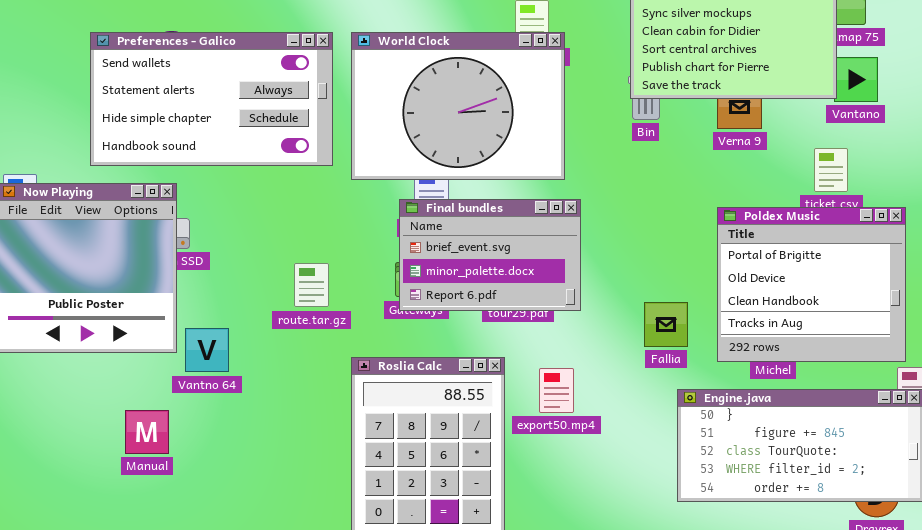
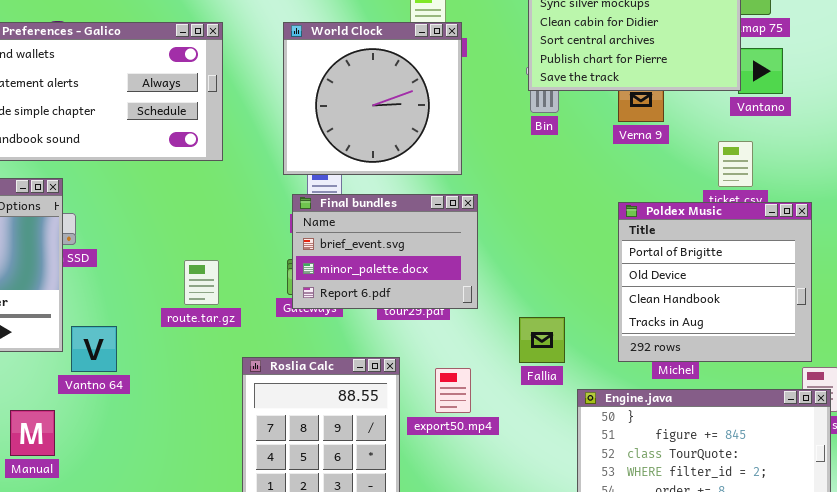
World Clock: [351,32,565,180] -> [283,22,462,175], resized
Fallia: [644,302,688,347] -> [519,317,565,363], moved

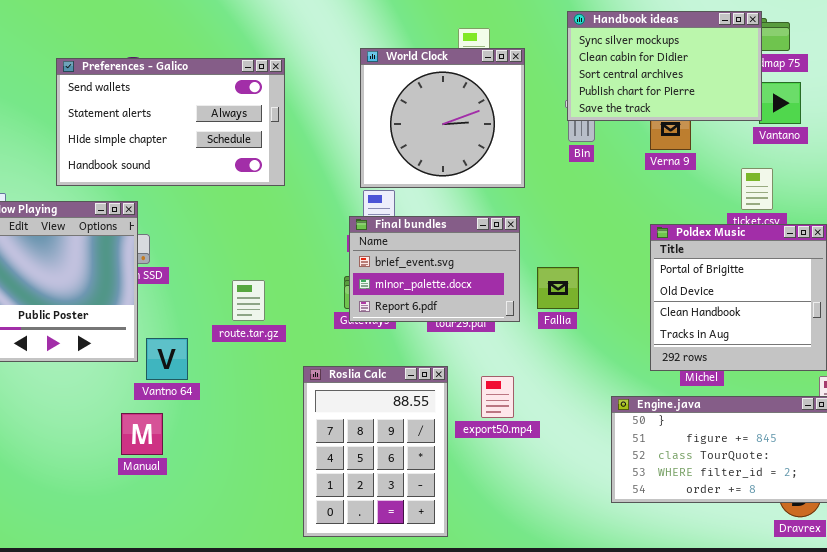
World Clock: [283,22,462,175] -> [360,48,525,188], moved
route.tar.gz: [184,260,219,305] -> [232,280,265,321], moved
Fallia: [519,317,565,363] -> [537,267,579,309], moved
Manual: [10,410,55,456] -> [121,413,163,455], moved

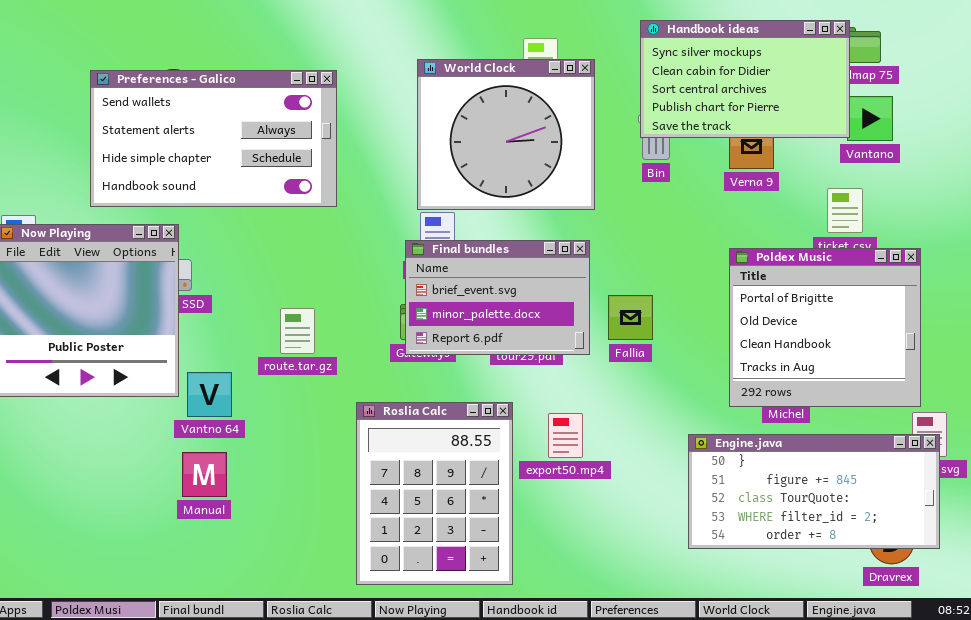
Manual: [121,413,163,455] -> [182,452,227,497], moved

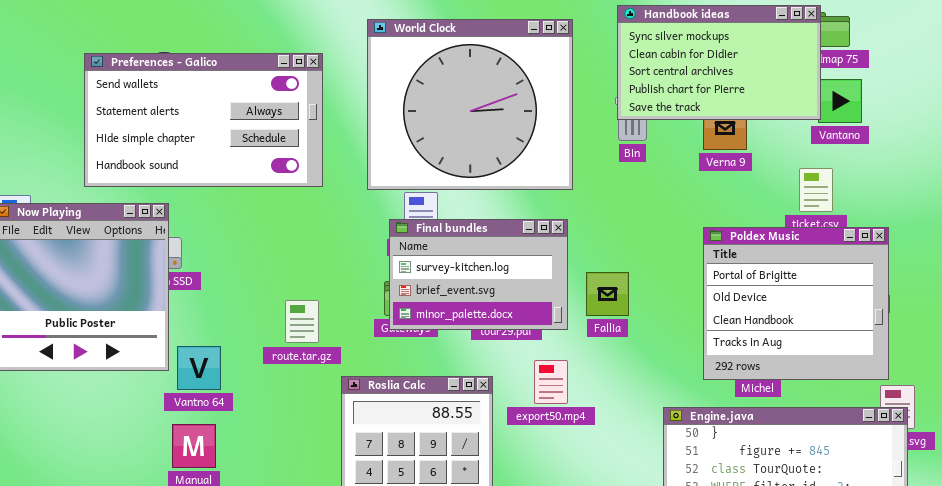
World Clock: [417,59,595,210] -> [367,19,573,190], resized
Final bundles: [405,240,590,355] -> [389,219,568,330], scrolled up 1 row
route.tar.gz: [280,308,315,354] -> [285,300,319,343], moved
export50.mp4: [548,413,583,458] -> [534,360,568,404], moved

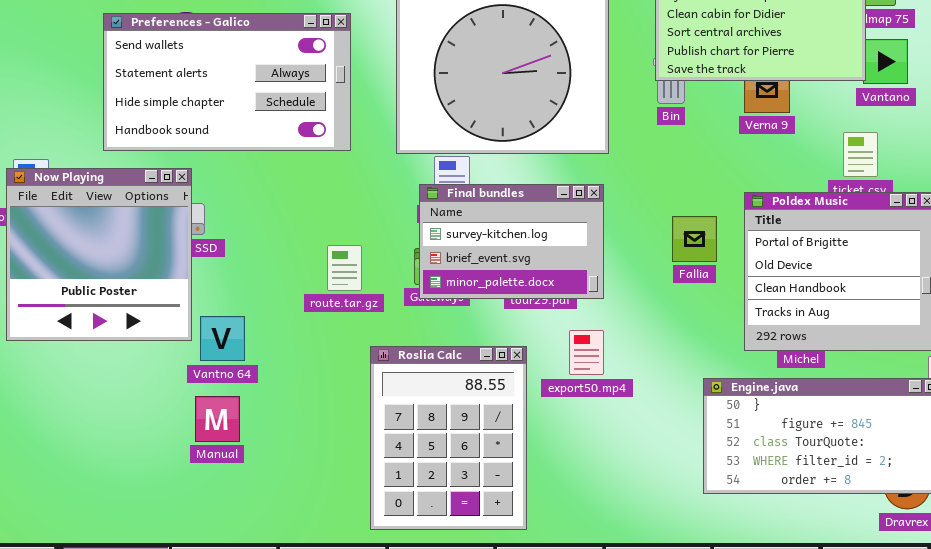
Fallia: [586,272,629,316] -> [672,216,717,262], moved
route.tar.gz: [285,300,319,343] -> [327,245,362,291], moved

